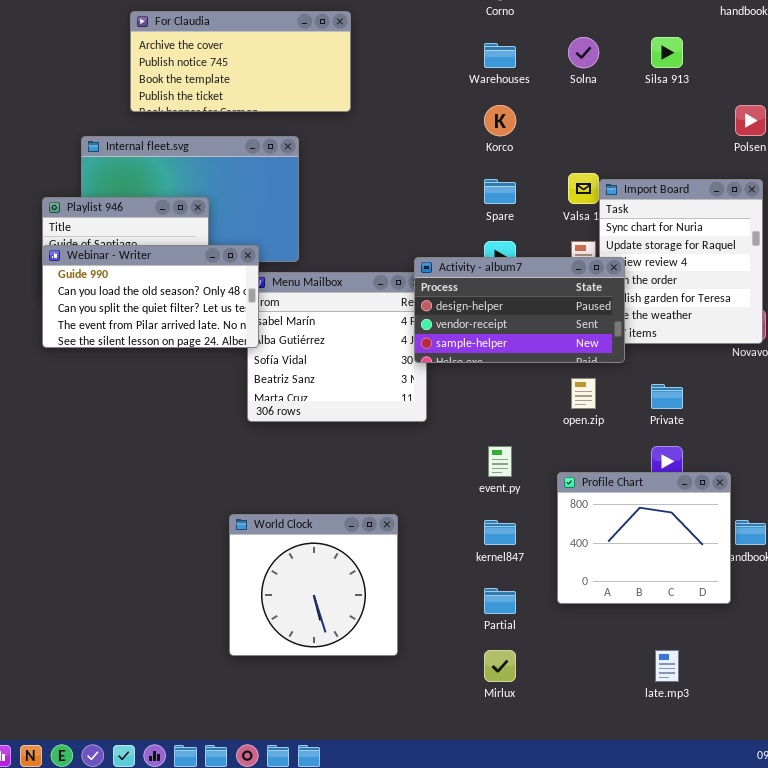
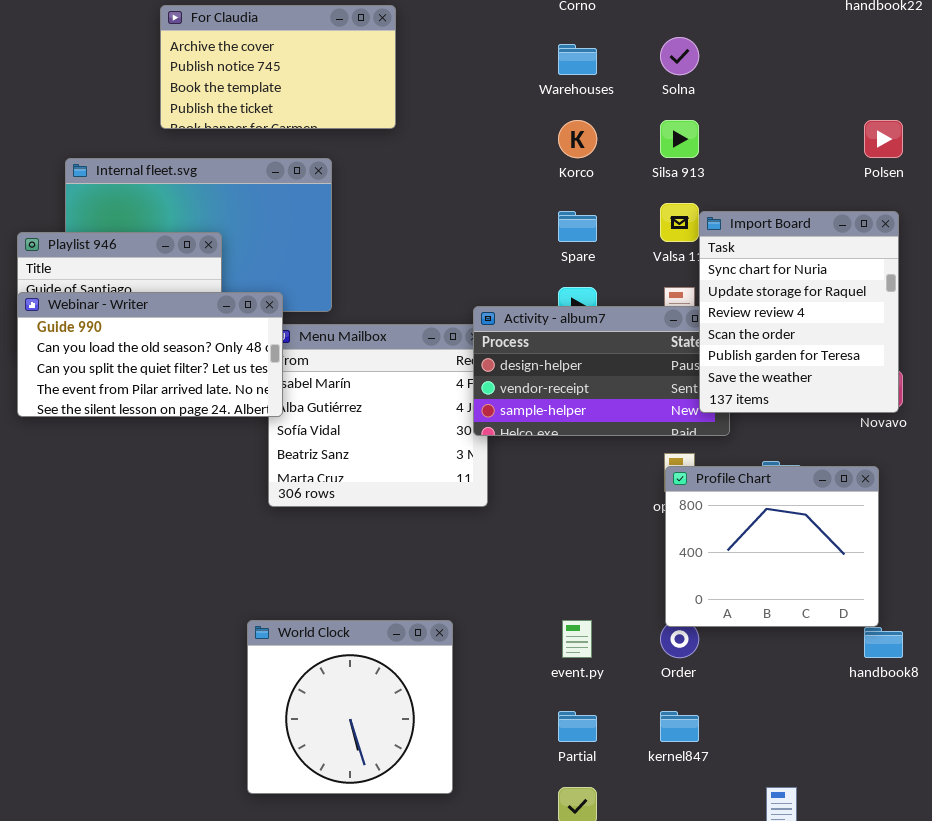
For Claudia: [130,11,351,112] -> [160,5,396,129], resized
Silsa 913: [651,37,683,68] -> [660,120,699,158], moved
Import Board: [599,179,763,344] -> [699,211,899,413], raised
event.py: [488,446,512,477] -> [562,620,592,658], moved
Profile Chart: [557,472,731,604] -> [665,466,879,627], moved
kernel847: [484,520,516,545] -> [660,711,699,742], moved

